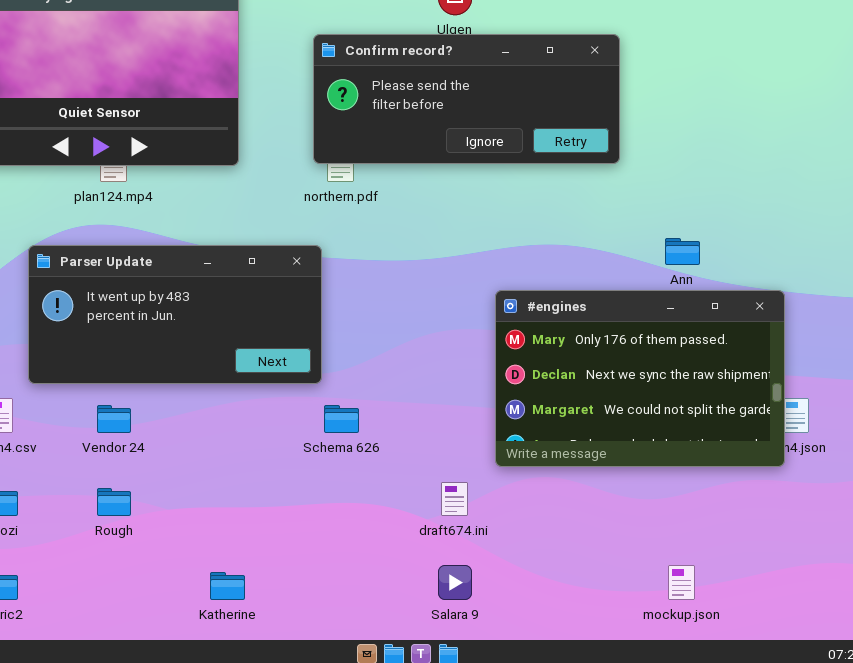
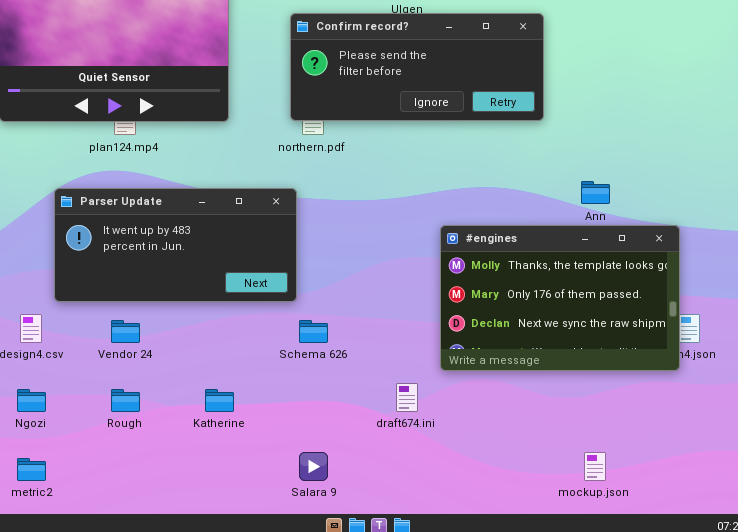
#engines: [495,290,785,467] -> [440,225,680,371], scrolled up 1 row
Salara 9: [438,565,472,600] -> [299,452,328,481], moved
Katherine: [210,572,245,600] -> [205,389,234,412], moved

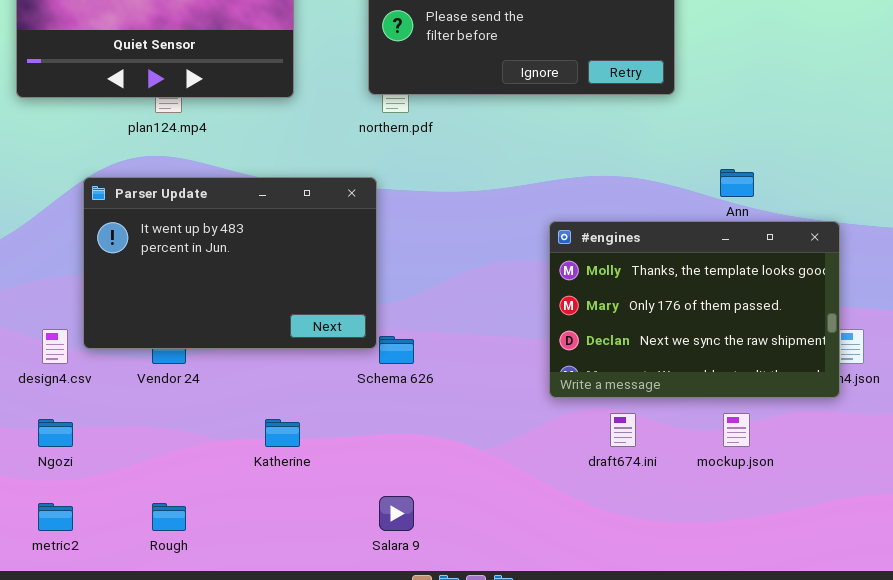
Parser Update: [54,188,297,302] -> [83,177,377,349], resized
draft674.ini: [396,383,418,412] -> [610,413,636,447], moved
Rough: [111,389,140,412] -> [152,503,186,531], moved
mockup.json: [584,452,606,481] -> [723,413,750,447], moved

